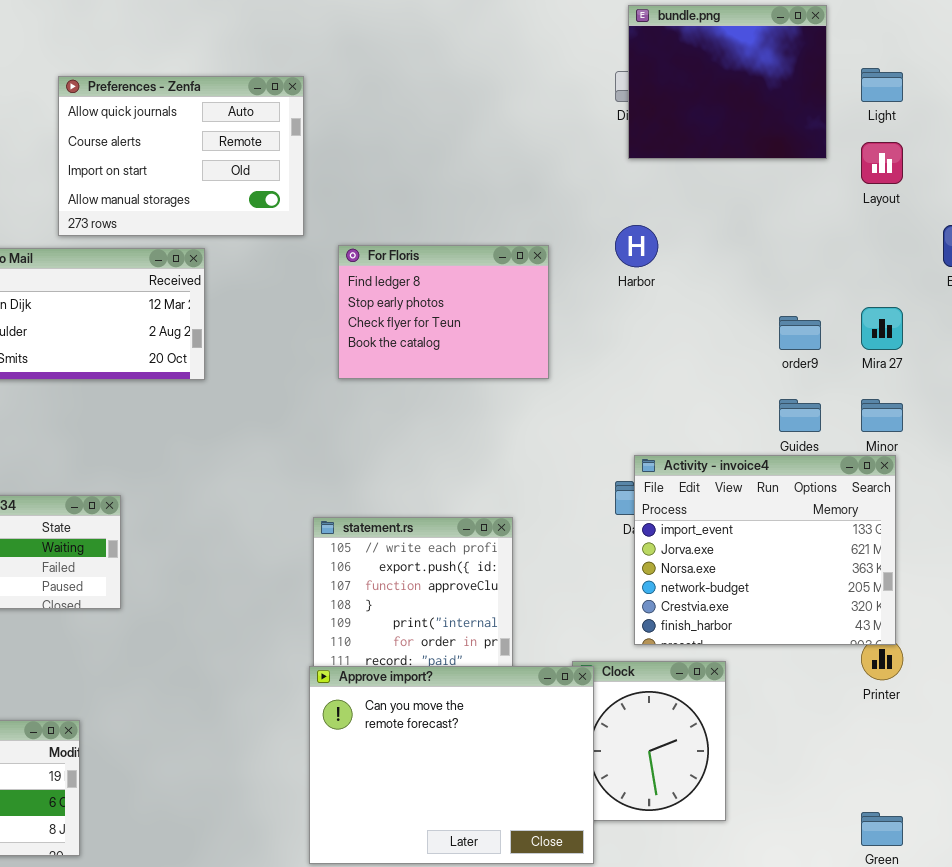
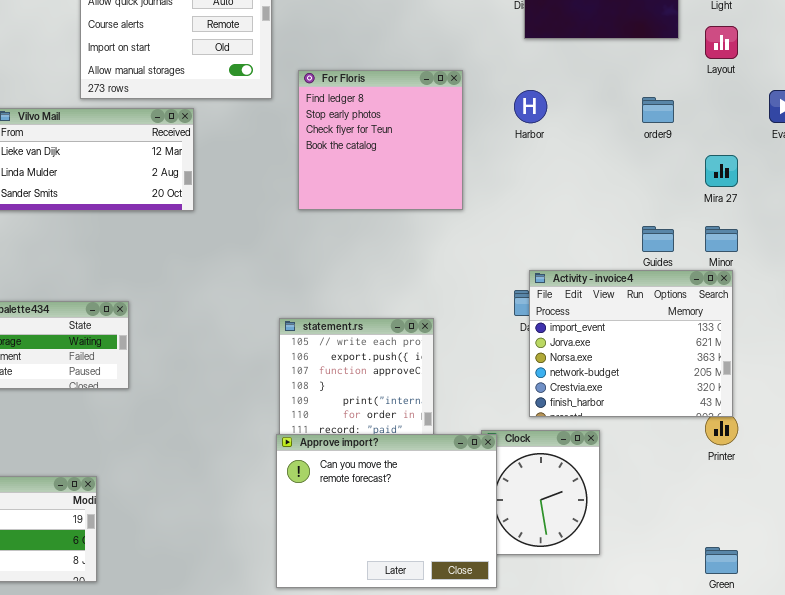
For Floris: [338,245,549,379] -> [298,70,463,210], resized
order9: [779,316,821,350] -> [642,97,674,123], moved

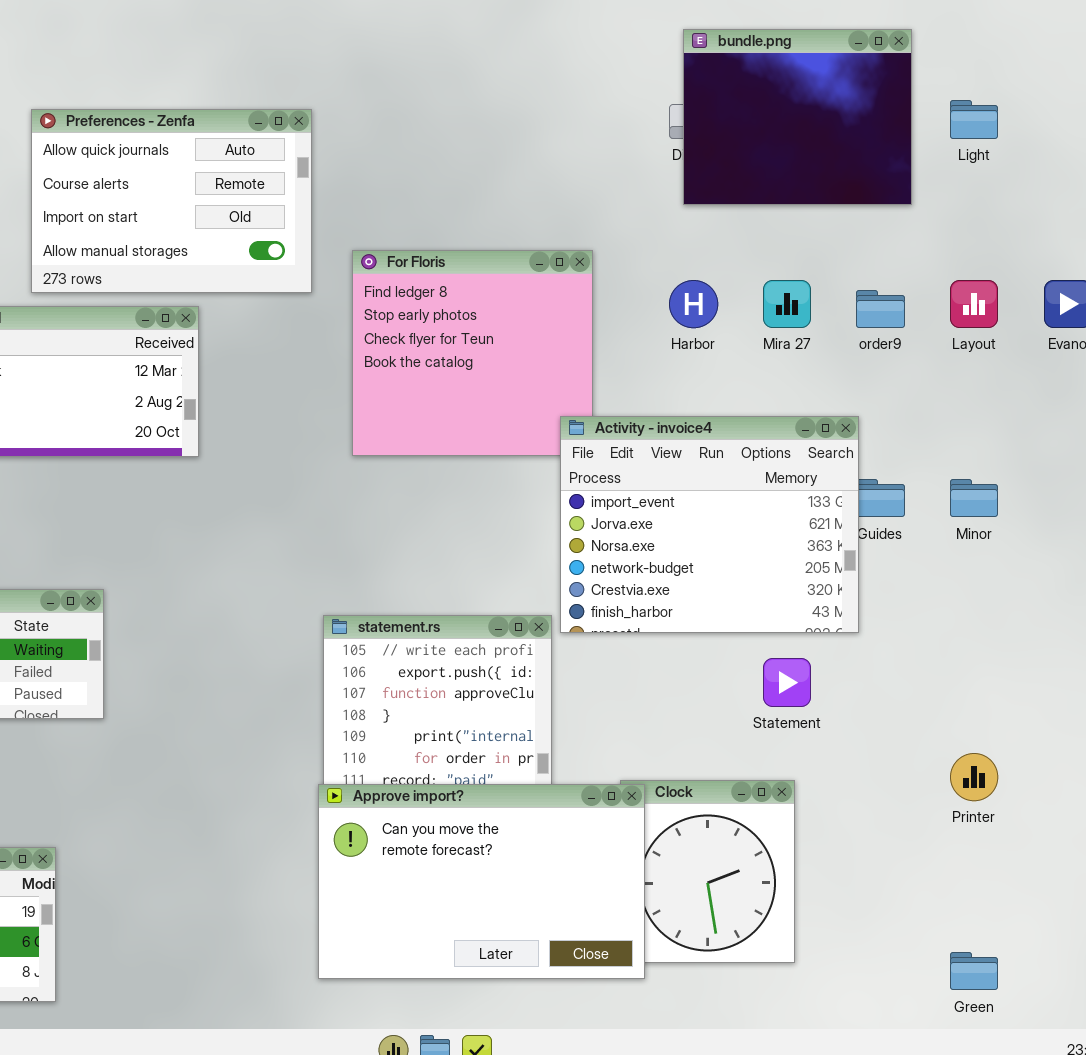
Layout: [705,26,738,59] -> [950,280,998,328], moved
Mira 27: [705,155,738,187] -> [763,280,811,328], moved
Activity - invoice4: [529,270,733,417] -> [560,416,859,633], moved
Approve import?: [276,434,497,588] -> [318,784,645,979], resized

